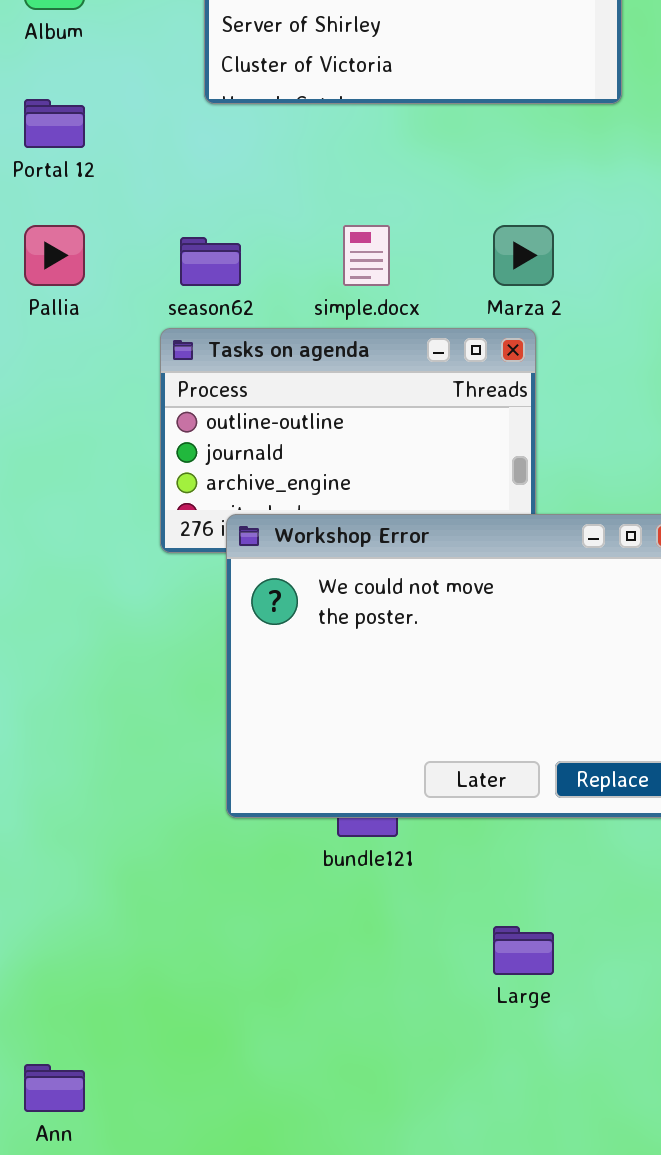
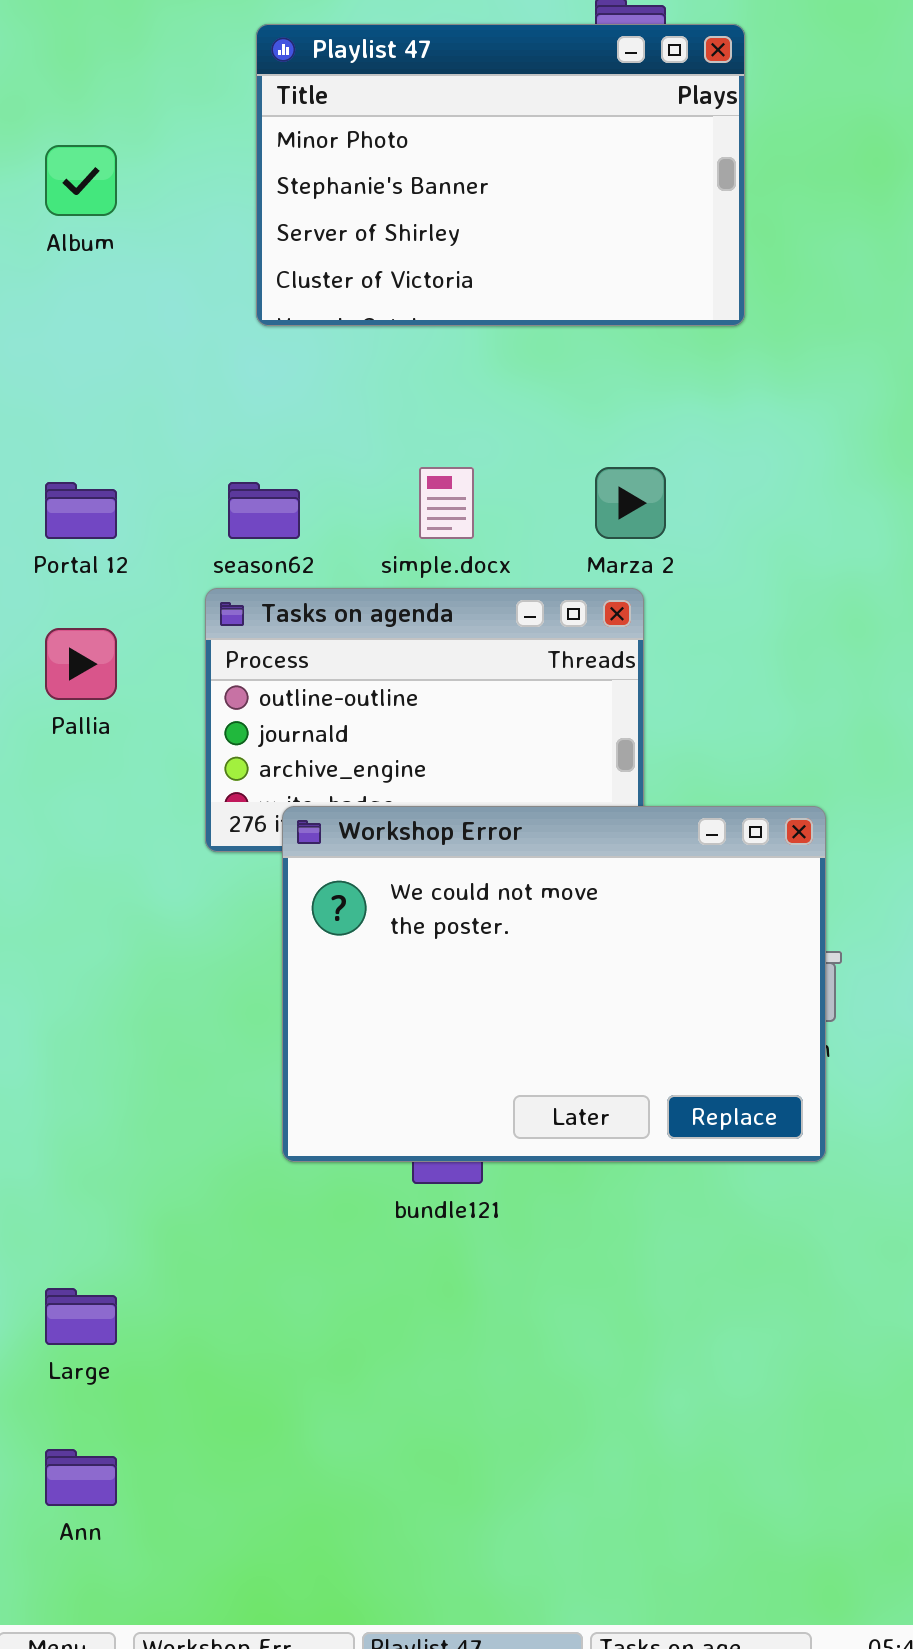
Portal 12: [24,99,85,148] -> [45,482,117,539], moved
Pallia: [24,225,85,286] -> [45,628,117,700], moved
Large: [493,926,554,975] -> [45,1288,117,1345], moved

